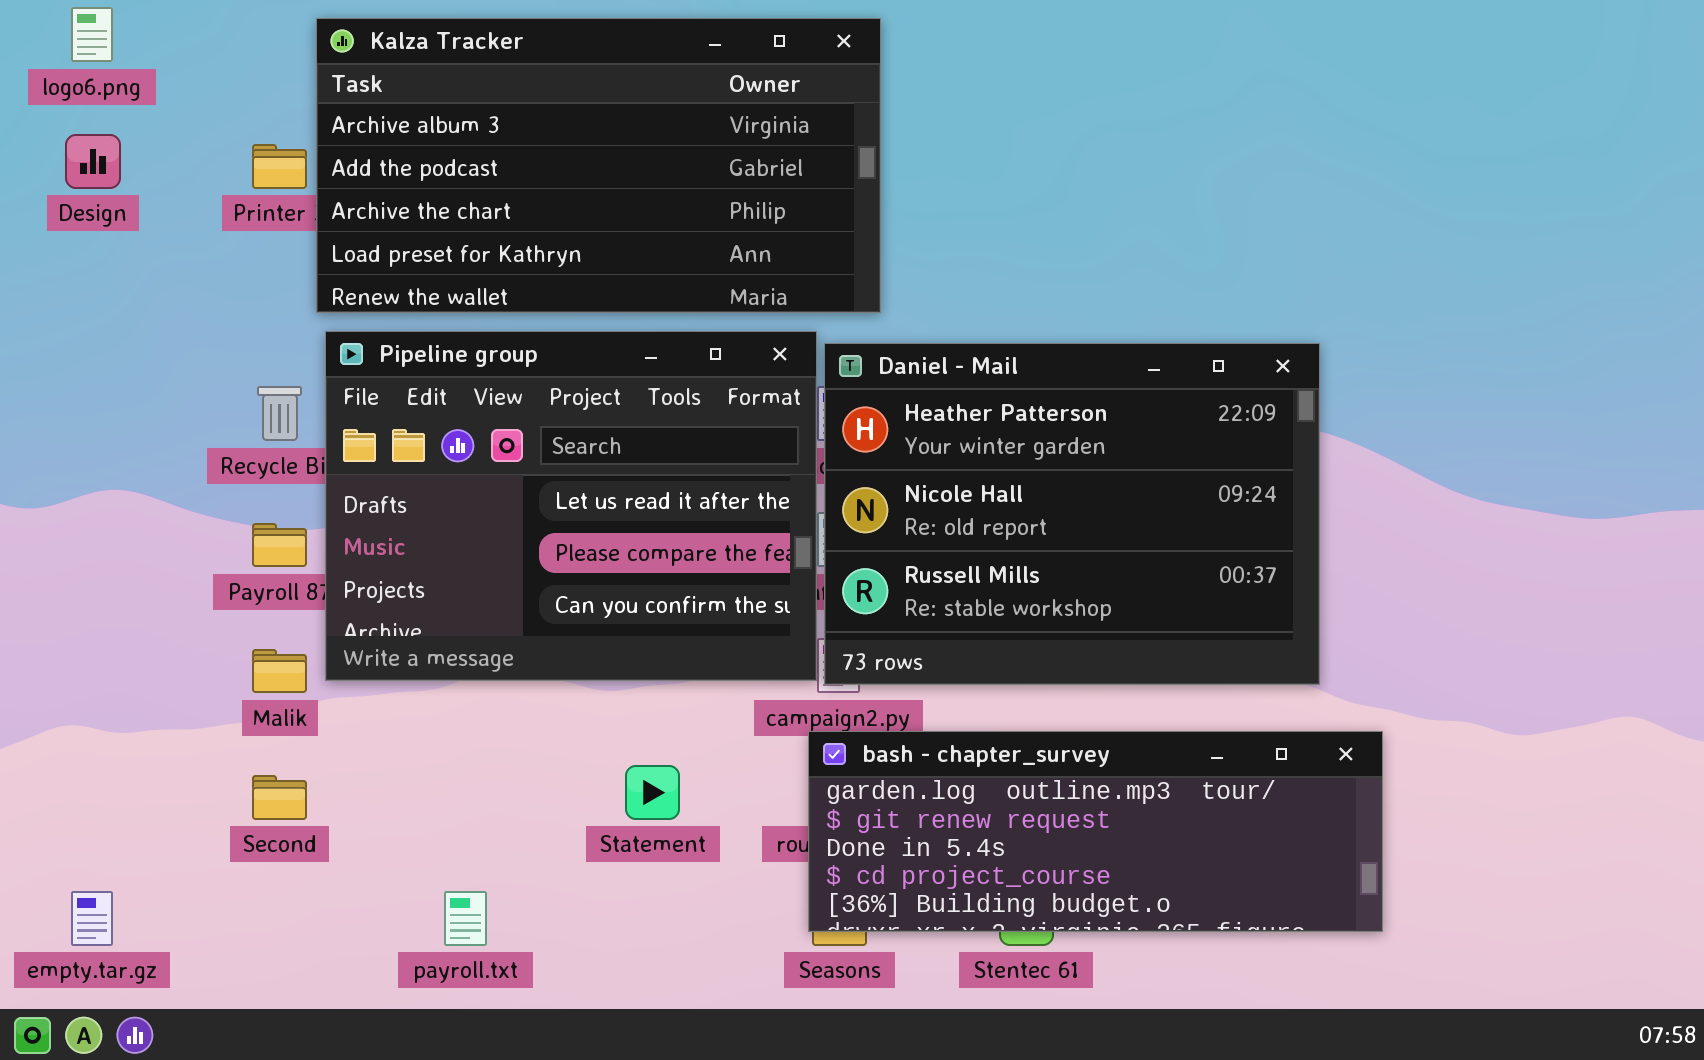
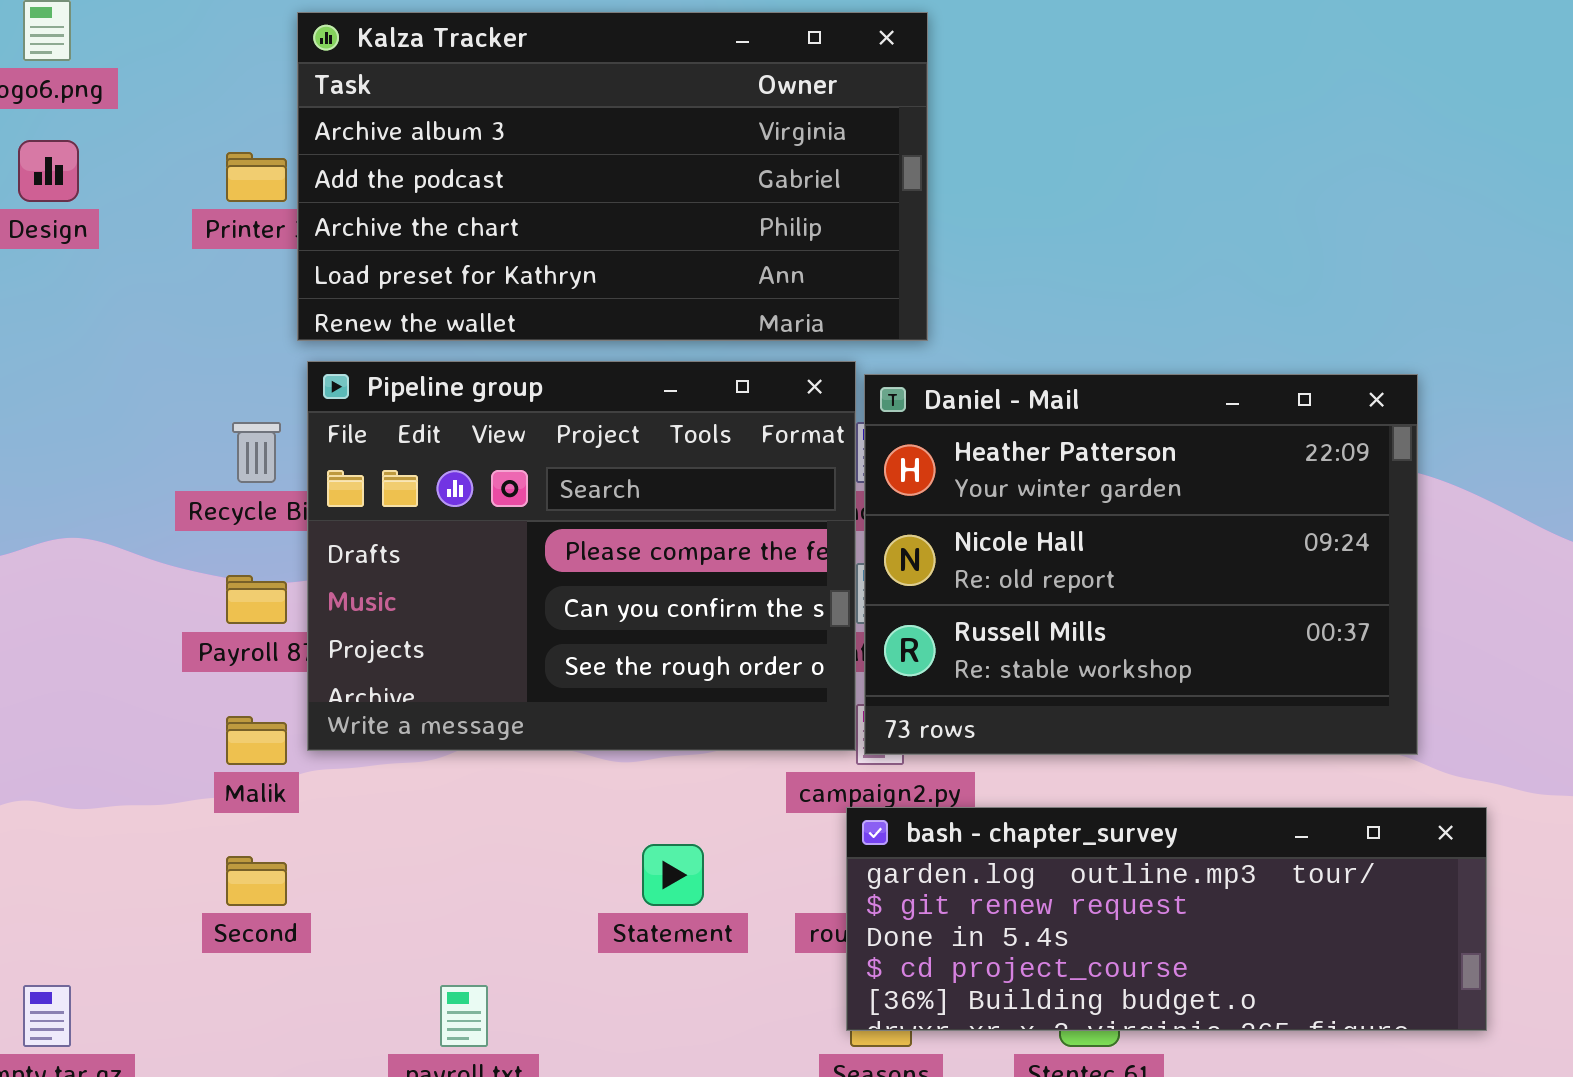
Pipeline group: [325,331,817,681] -> [307,361,856,751], scrolled down 1 row

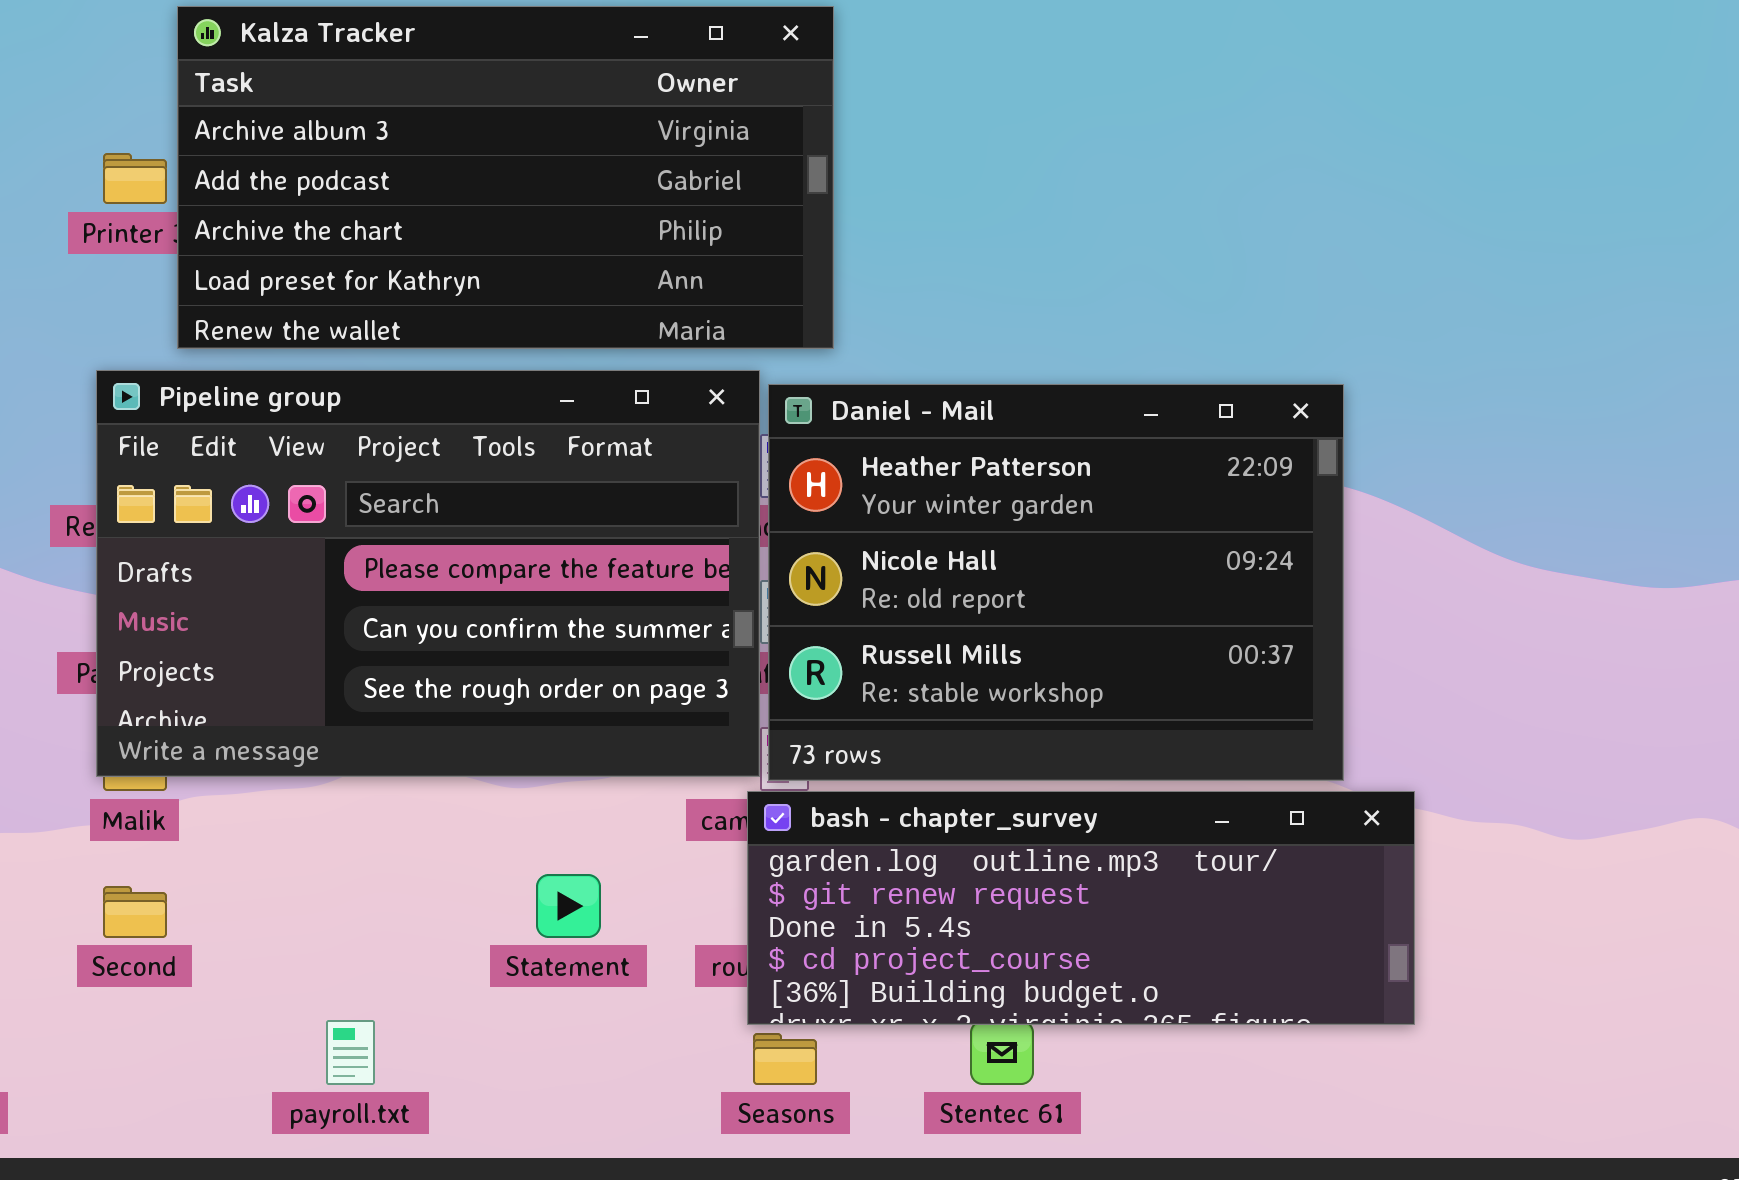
Pipeline group: [307,361,856,751] -> [96,370,760,777], resized
bash - chapter_survey: [846,807,1487,1031] -> [747,791,1415,1025], moved

